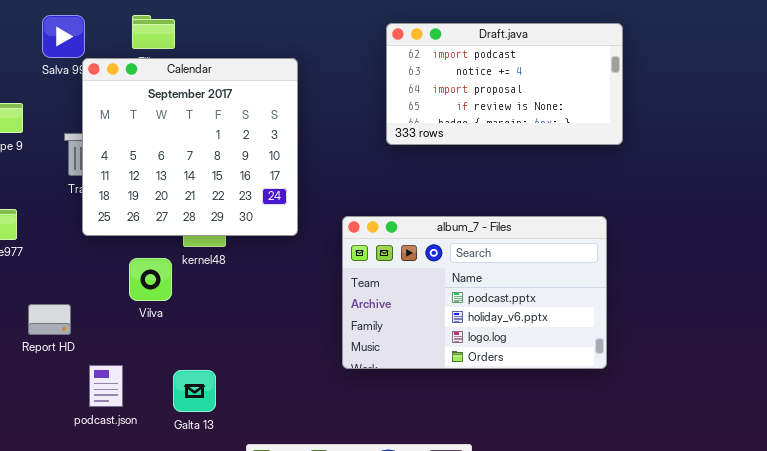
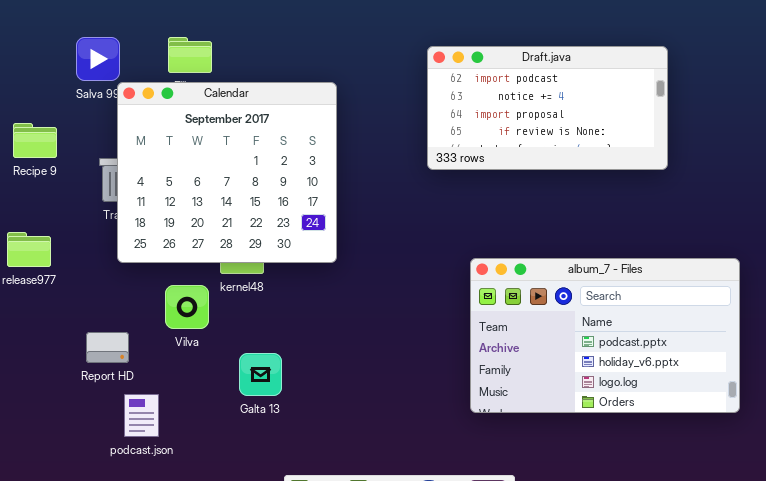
album_7 - Files: [342,216,607,369] -> [470,258,740,413], moved
Report HD: [28,304,71,335] -> [86,332,129,363], moved
Galta 13: [173,370,216,412] -> [239,353,282,396], moved

